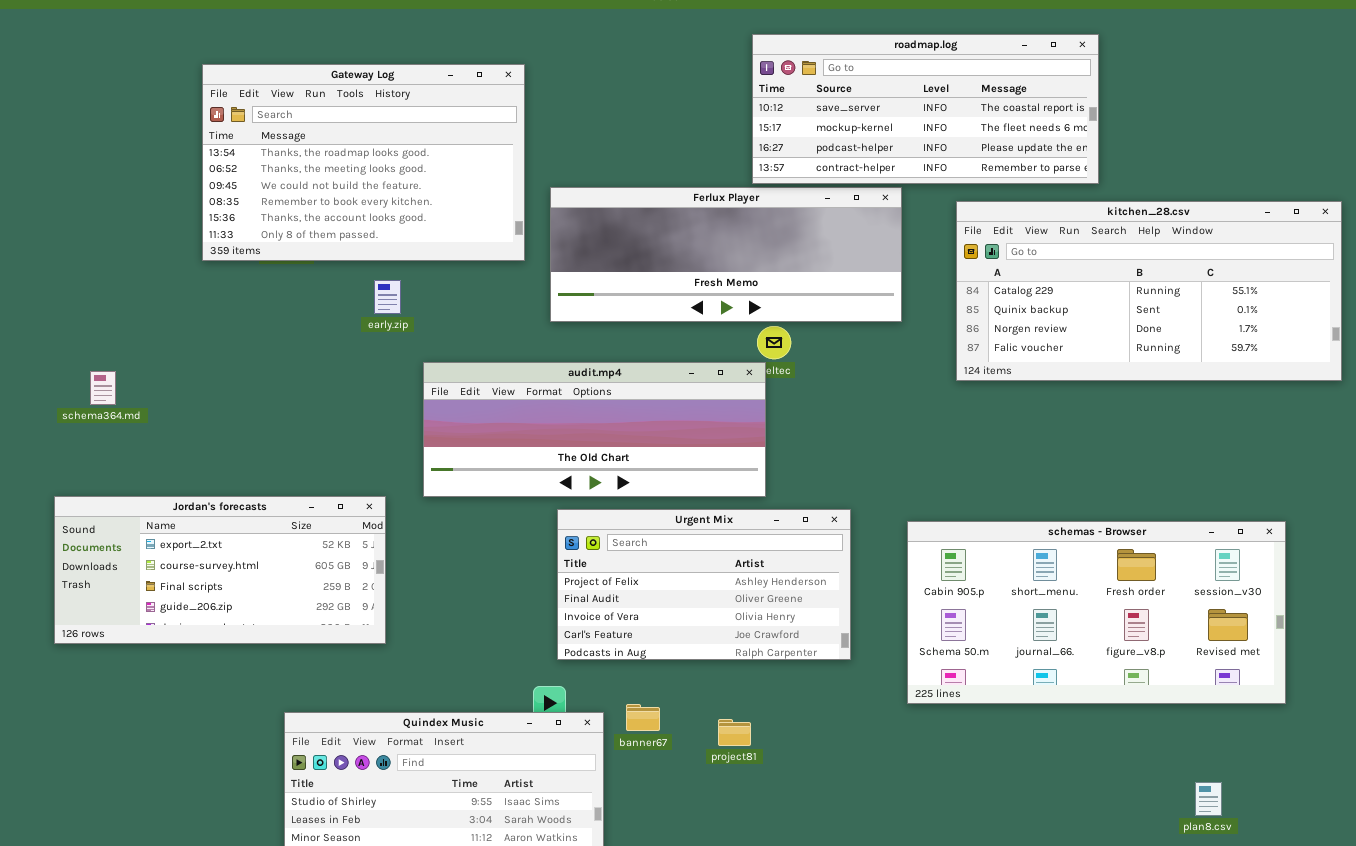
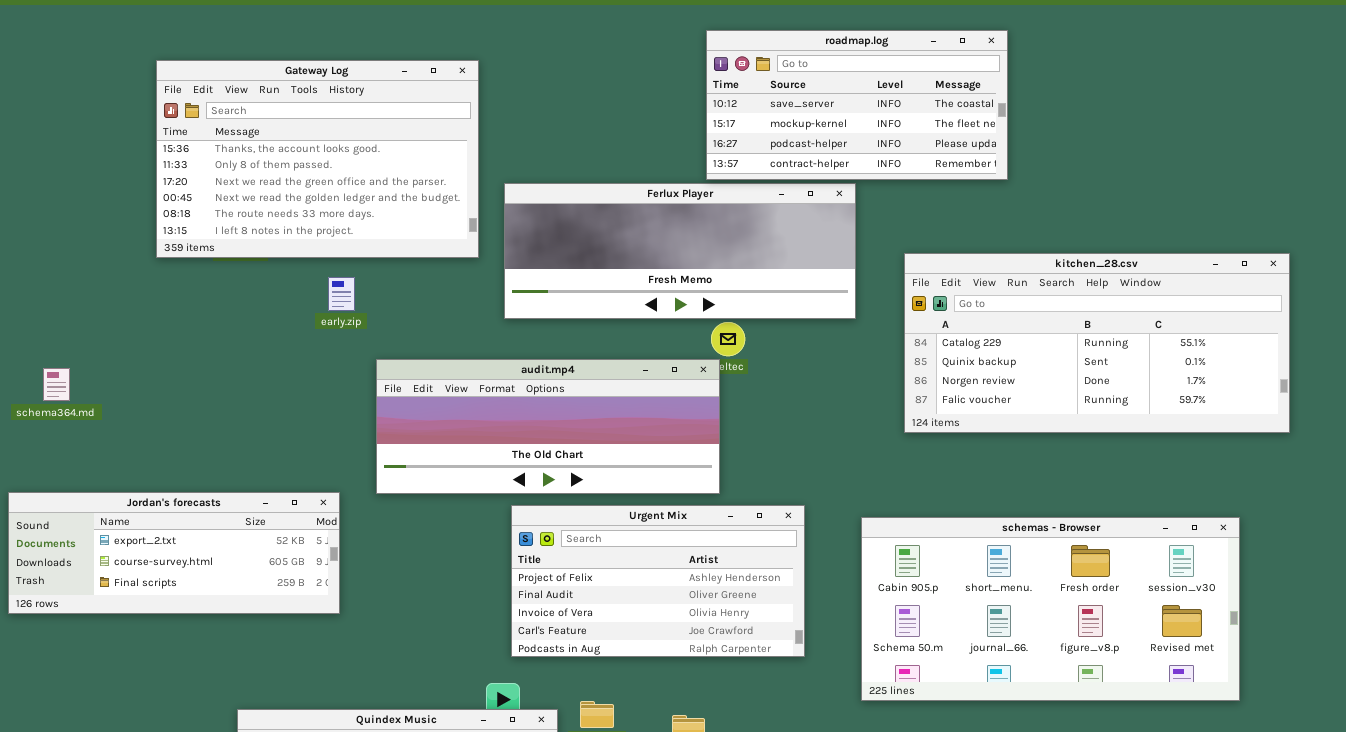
roadmap.log: [752,34,1099,184] -> [706,30,1008,180], resized
Gateway Log: [202,64,525,261] -> [156,60,479,258], scrolled down 4 rows
kitchen_28.csv: [956,201,1342,381] -> [904,253,1290,433], moved
Jordan's forecasts: [54,496,386,644] -> [8,492,340,614], resized

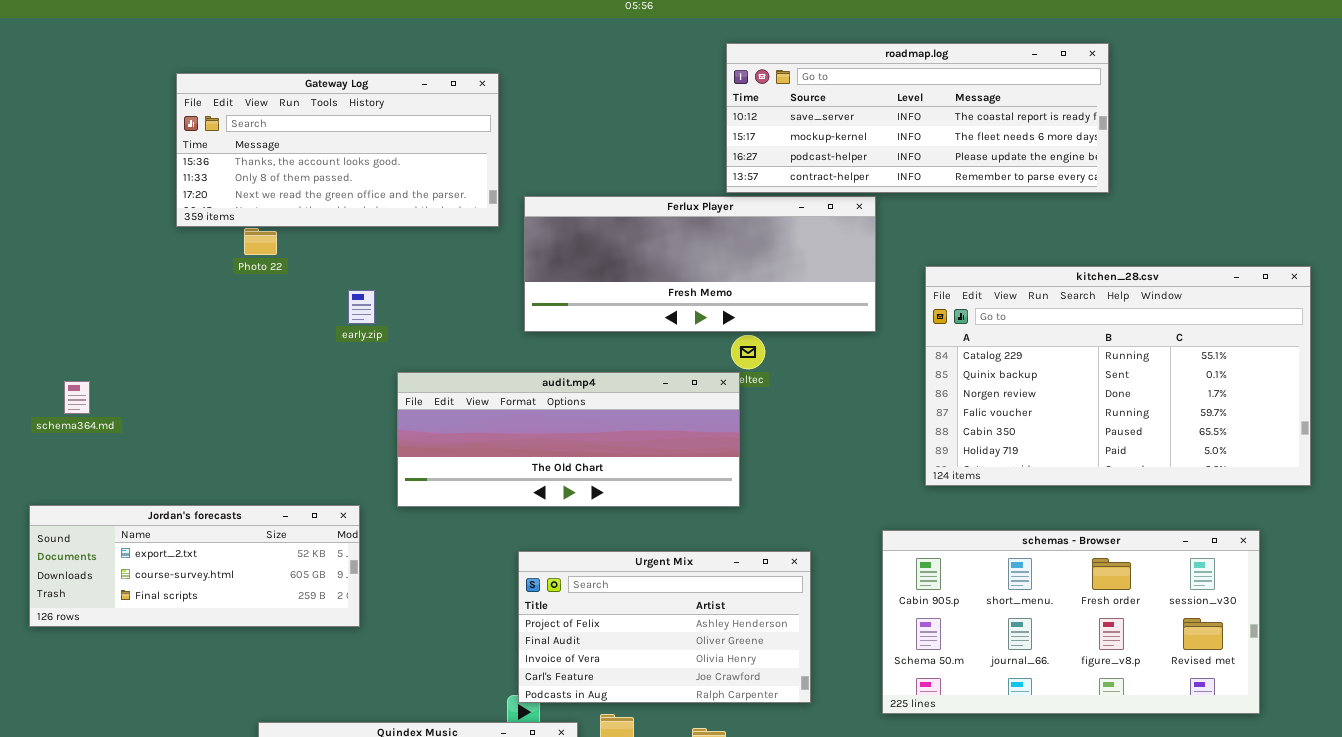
roadmap.log: [706,30,1008,180] -> [726,43,1109,193], resized
Gateway Log: [156,60,479,258] -> [176,73,499,227], resized
kitchen_28.csv: [904,253,1290,433] -> [925,266,1311,486], resized
Urgent Mix: [511,505,805,657] -> [518,551,811,703], moved

